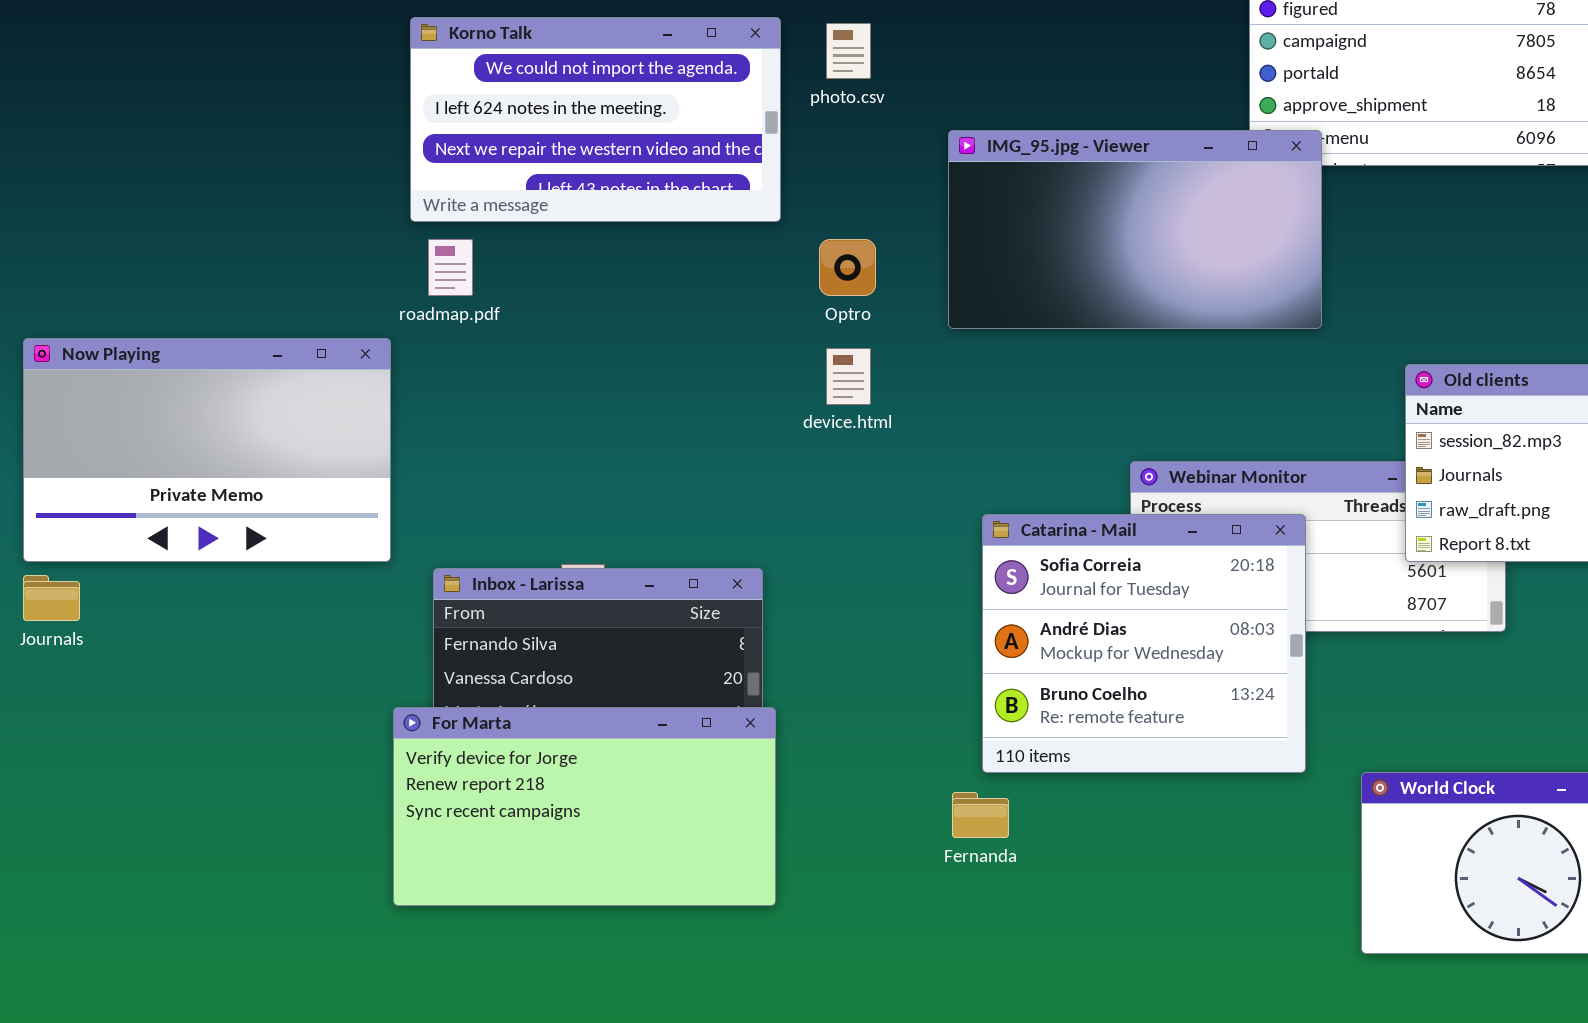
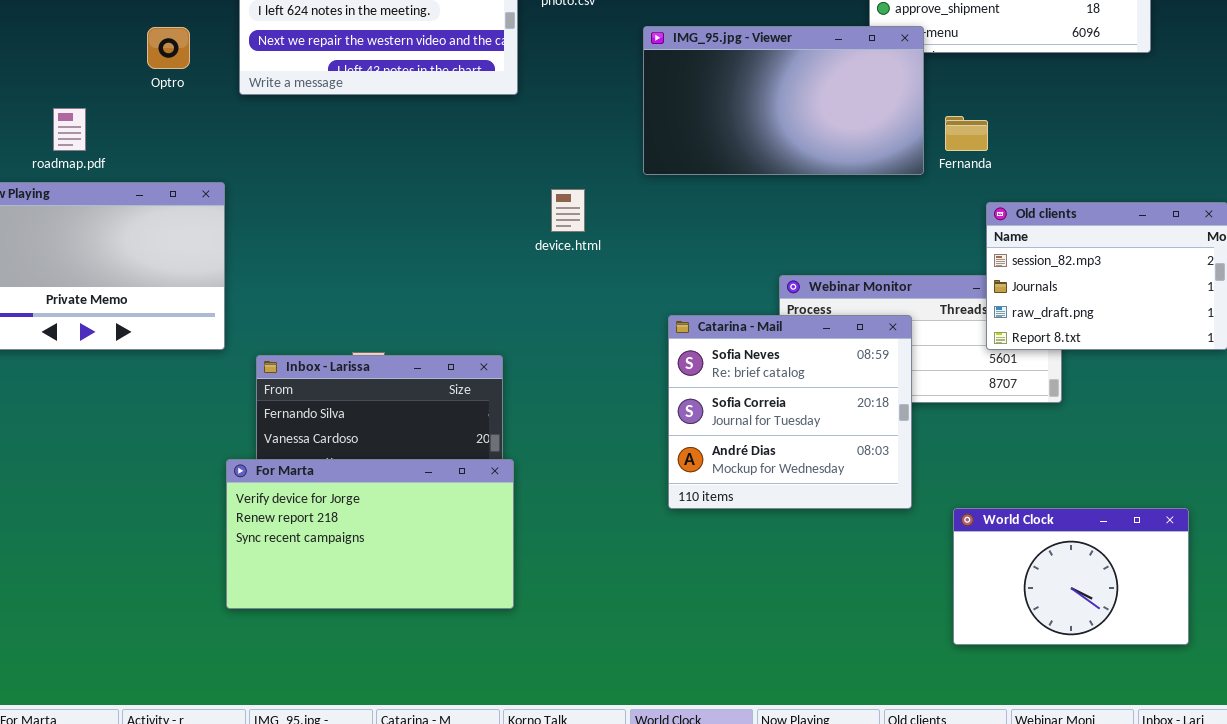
roadmap.pdf: [428,239,473,296] -> [53,108,86,151], moved
Optro: [819,239,876,296] -> [147,27,190,69], moved
Catarina - Mail: [982,514,1306,773] -> [668,315,912,509], scrolled up 1 row
Fernanda: [952,792,1009,838] -> [945,116,988,151], moved

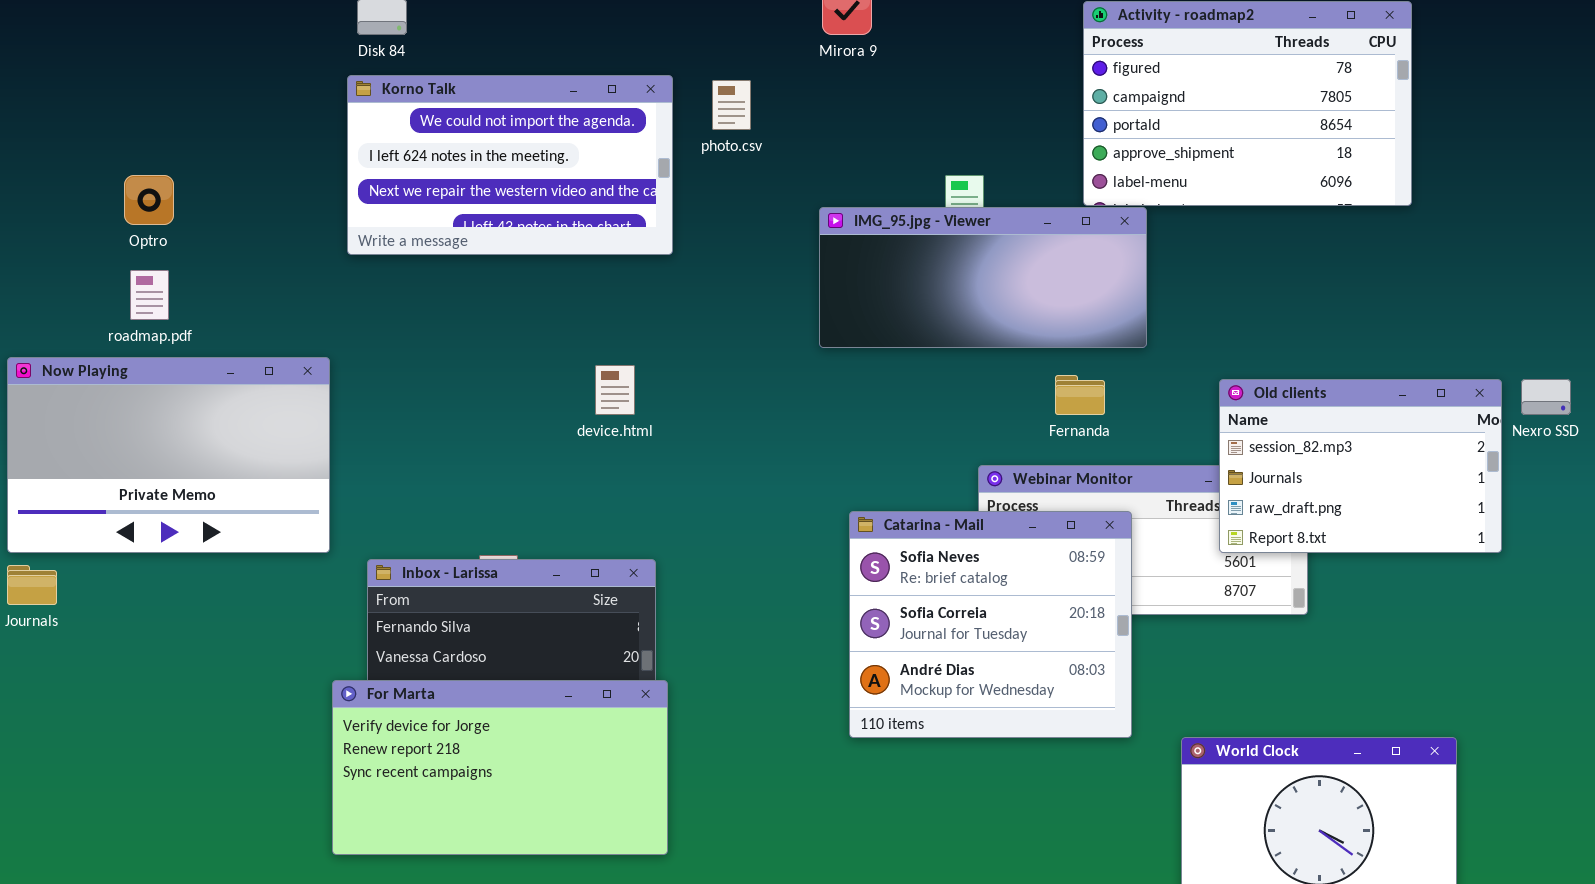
IMG_95.jpg - Viewer: [643,26,924,175] -> [819,207,1147,348], resized
Optro: [147,27,190,69] -> [124,175,174,225], moved
Fernanda: [945,116,988,151] -> [1055,375,1105,415], moved
device.html: [551,189,585,232] -> [595,365,635,415], moved

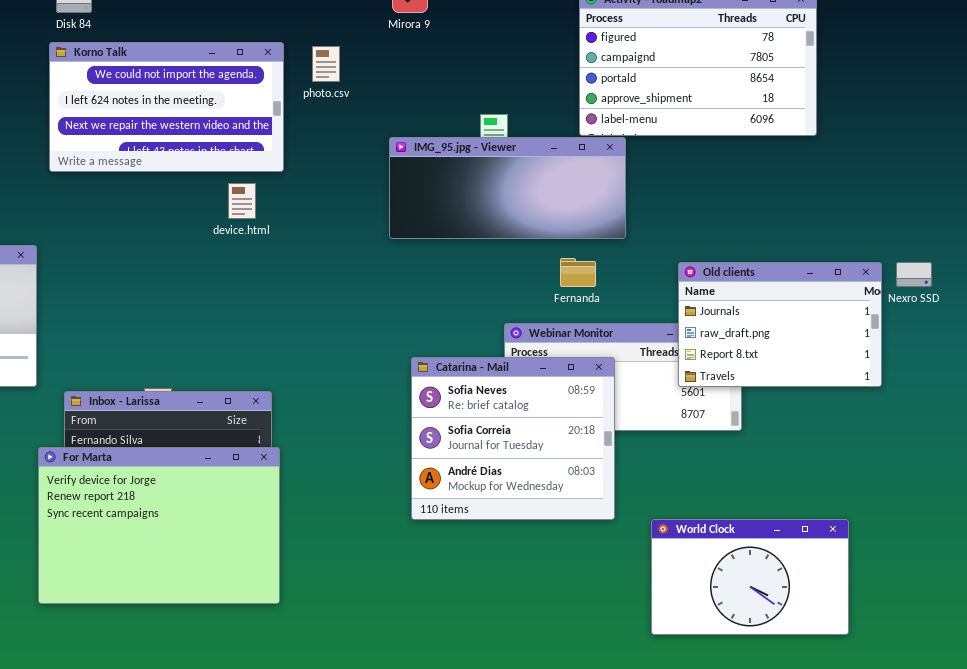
device.html: [595,365,635,415] -> [228,183,256,219], moved
Old clients: [1219,379,1502,553] -> [678,262,882,387], scrolled down 1 row
For Marta: [332,680,668,855] -> [38,447,280,604], resized

